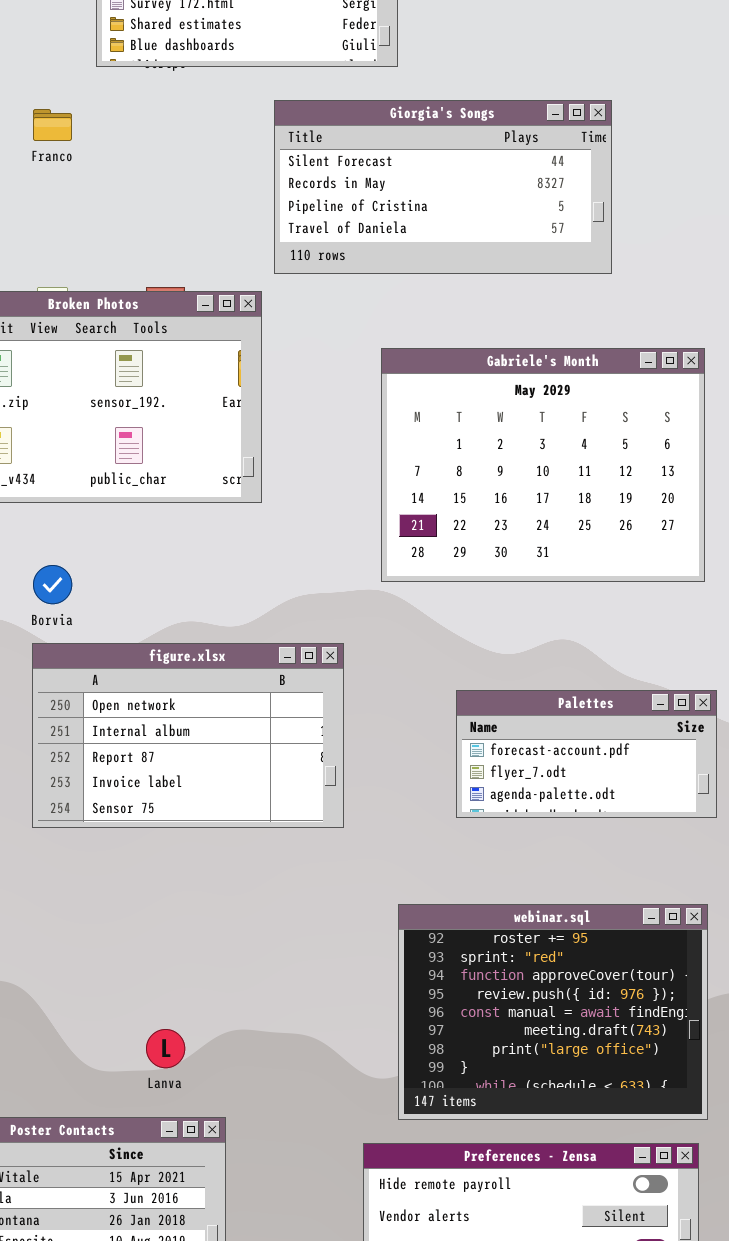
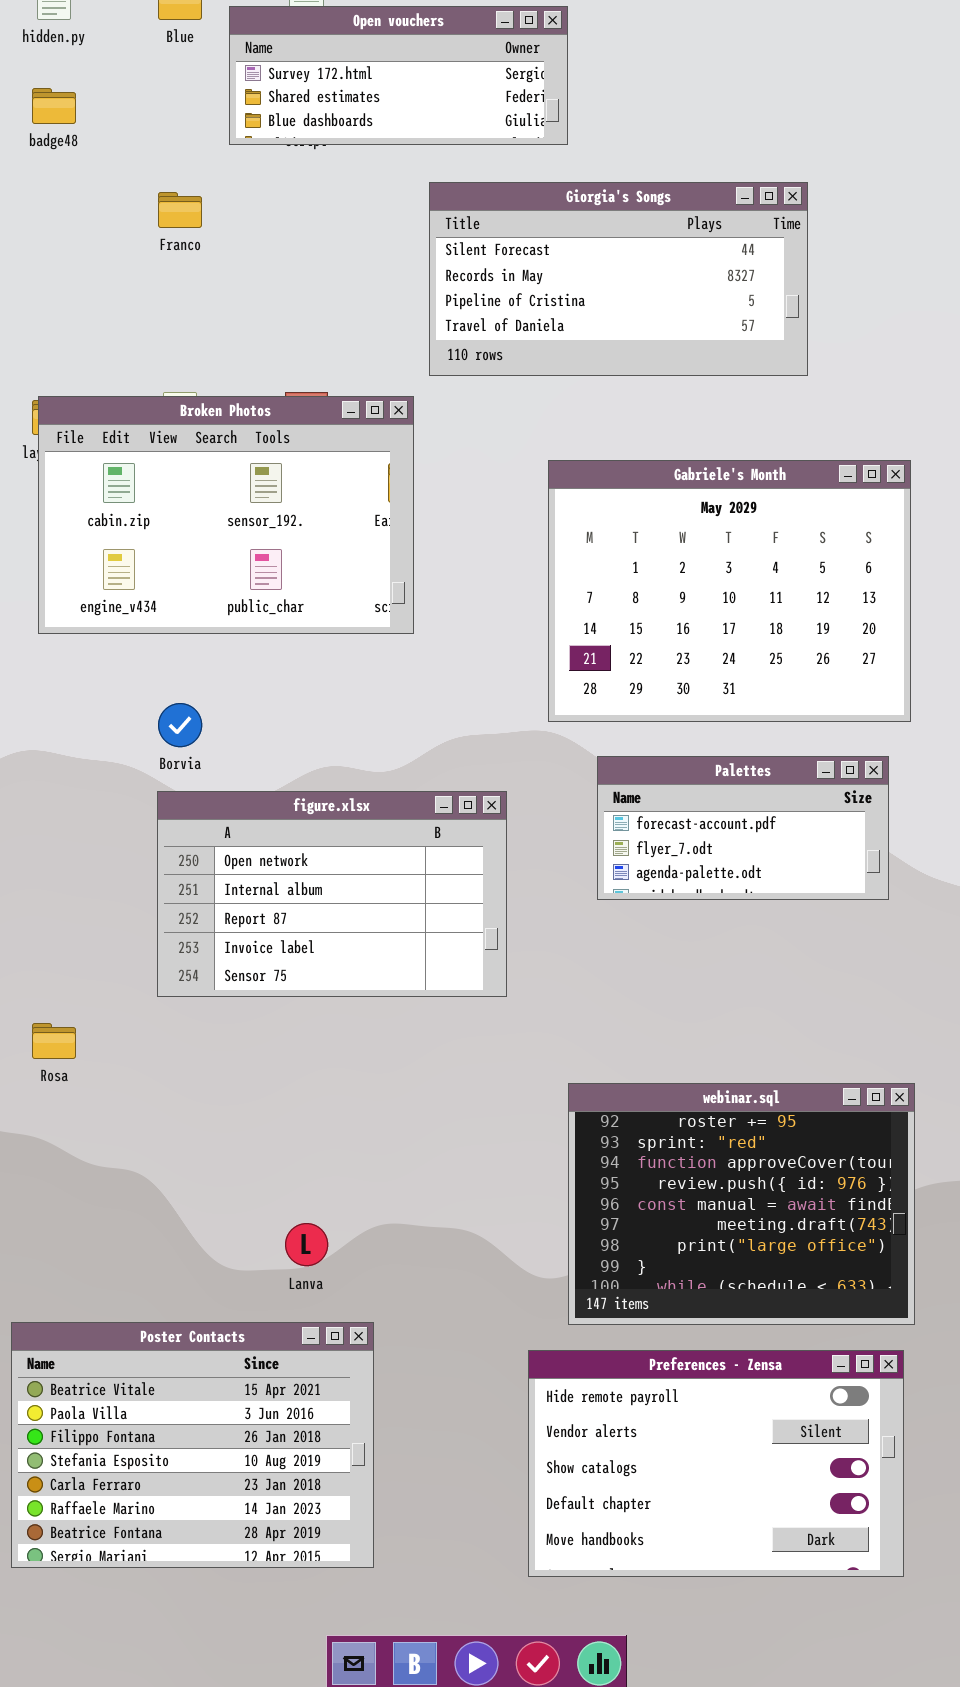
Palettes: [456,690,717,818] -> [597,756,889,900], moved

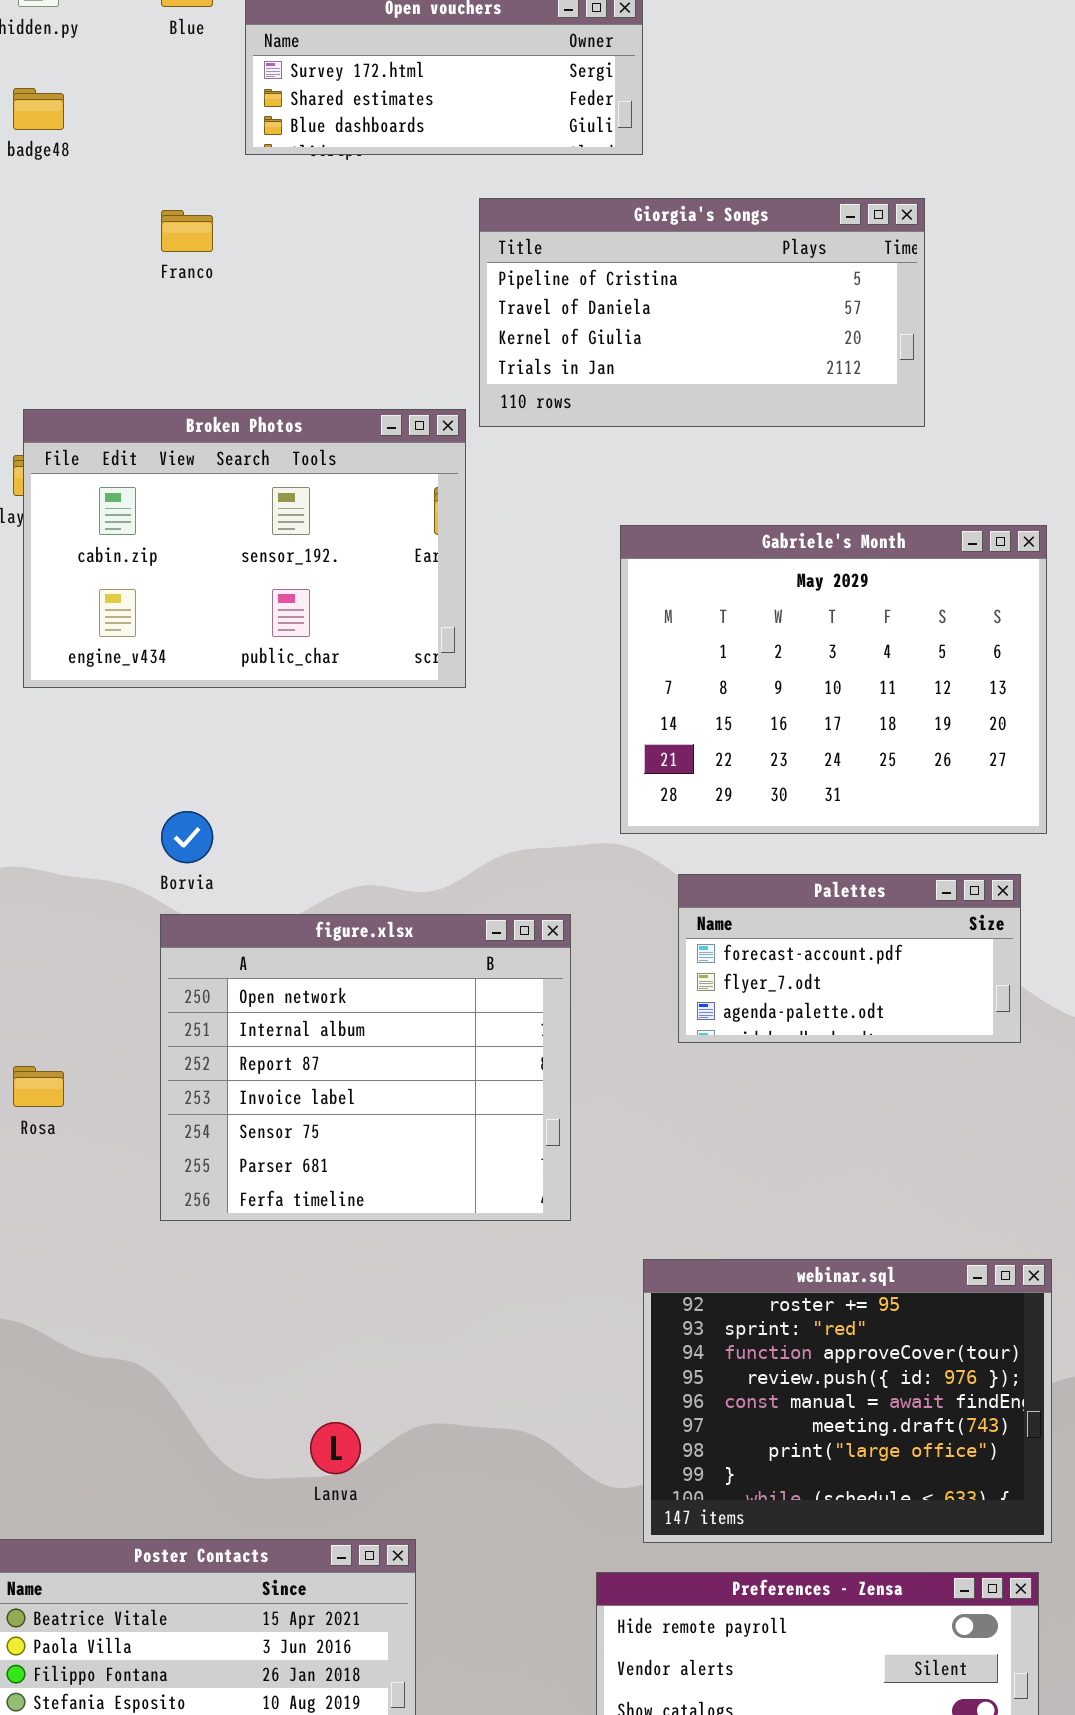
Giorgia's Songs: [429,182,808,376] -> [479,198,925,427], scrolled down 2 rows
Broken Photos: [38,396,414,634] -> [23,409,466,688], moved
figure.xlsx: [157,791,507,997] -> [160,914,571,1221], resized
Rosa: [32,1023,76,1059] -> [13,1066,64,1107], moved

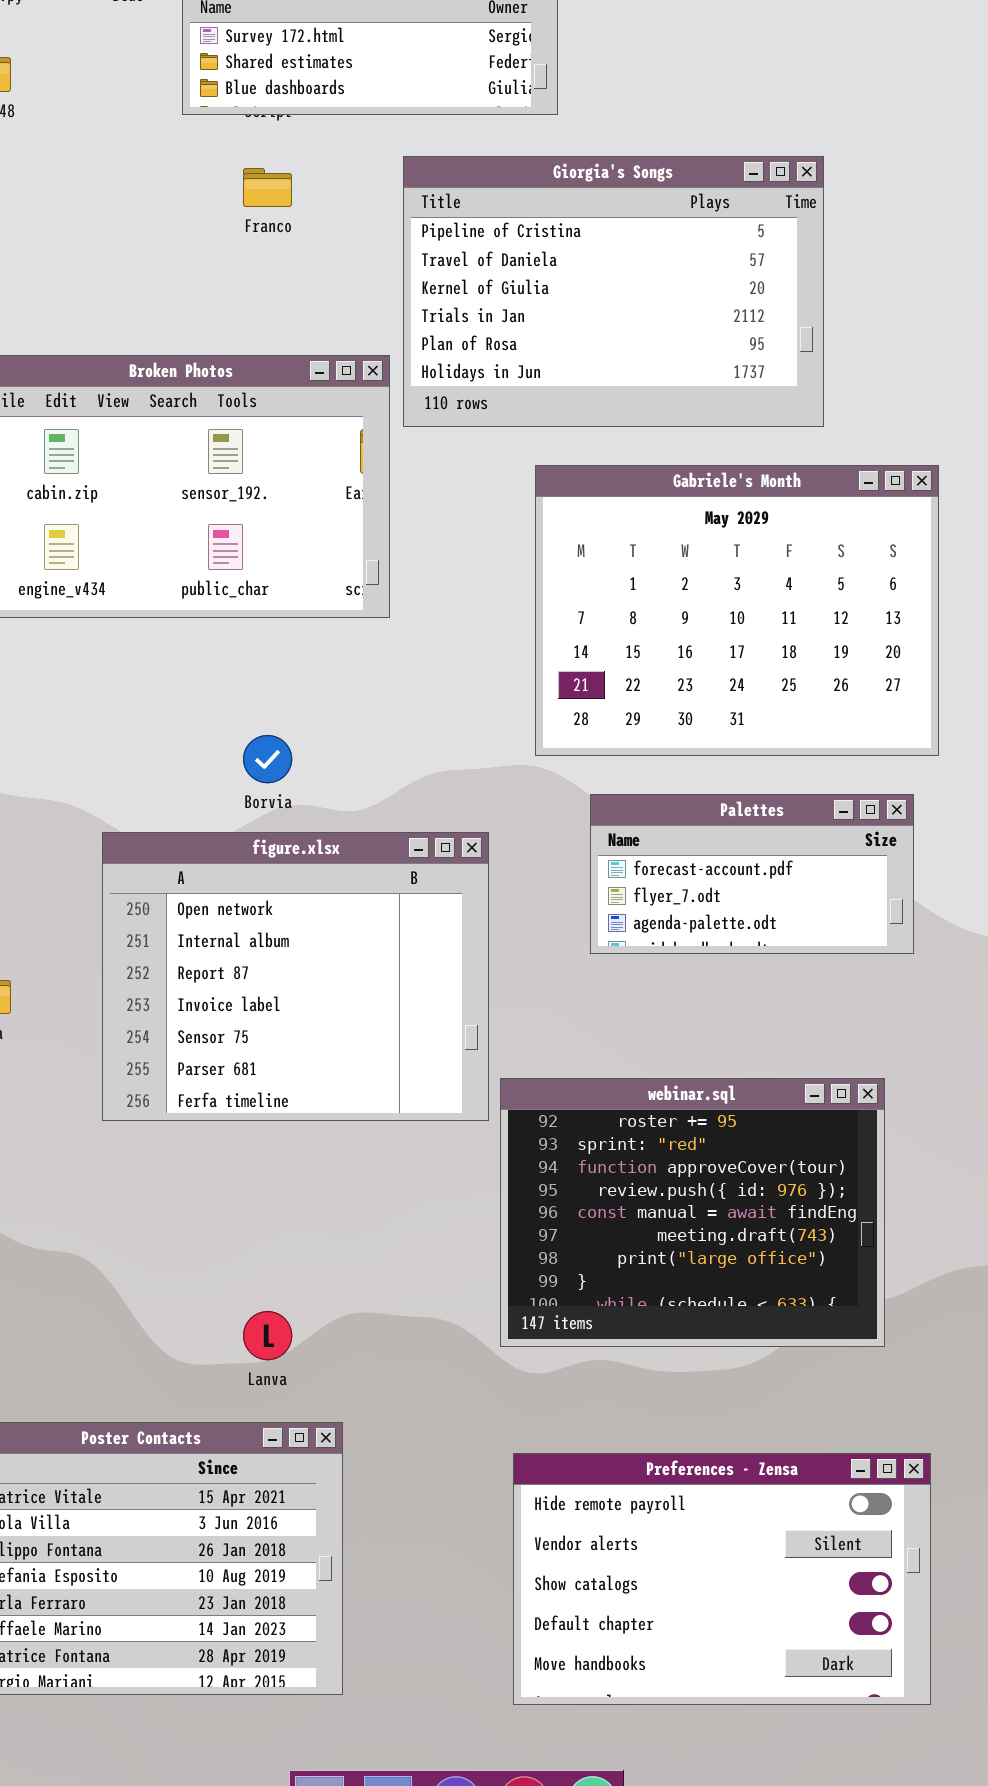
Giorgia's Songs: [479,198,925,427] -> [403,156,824,427], resized
Franco: [161,210,213,252] -> [243,168,292,207], moved
Borvia: [161,811,213,863] -> [243,735,292,783], moved
webinar.sql: [643,1259,1052,1543] -> [500,1078,885,1347], moved

